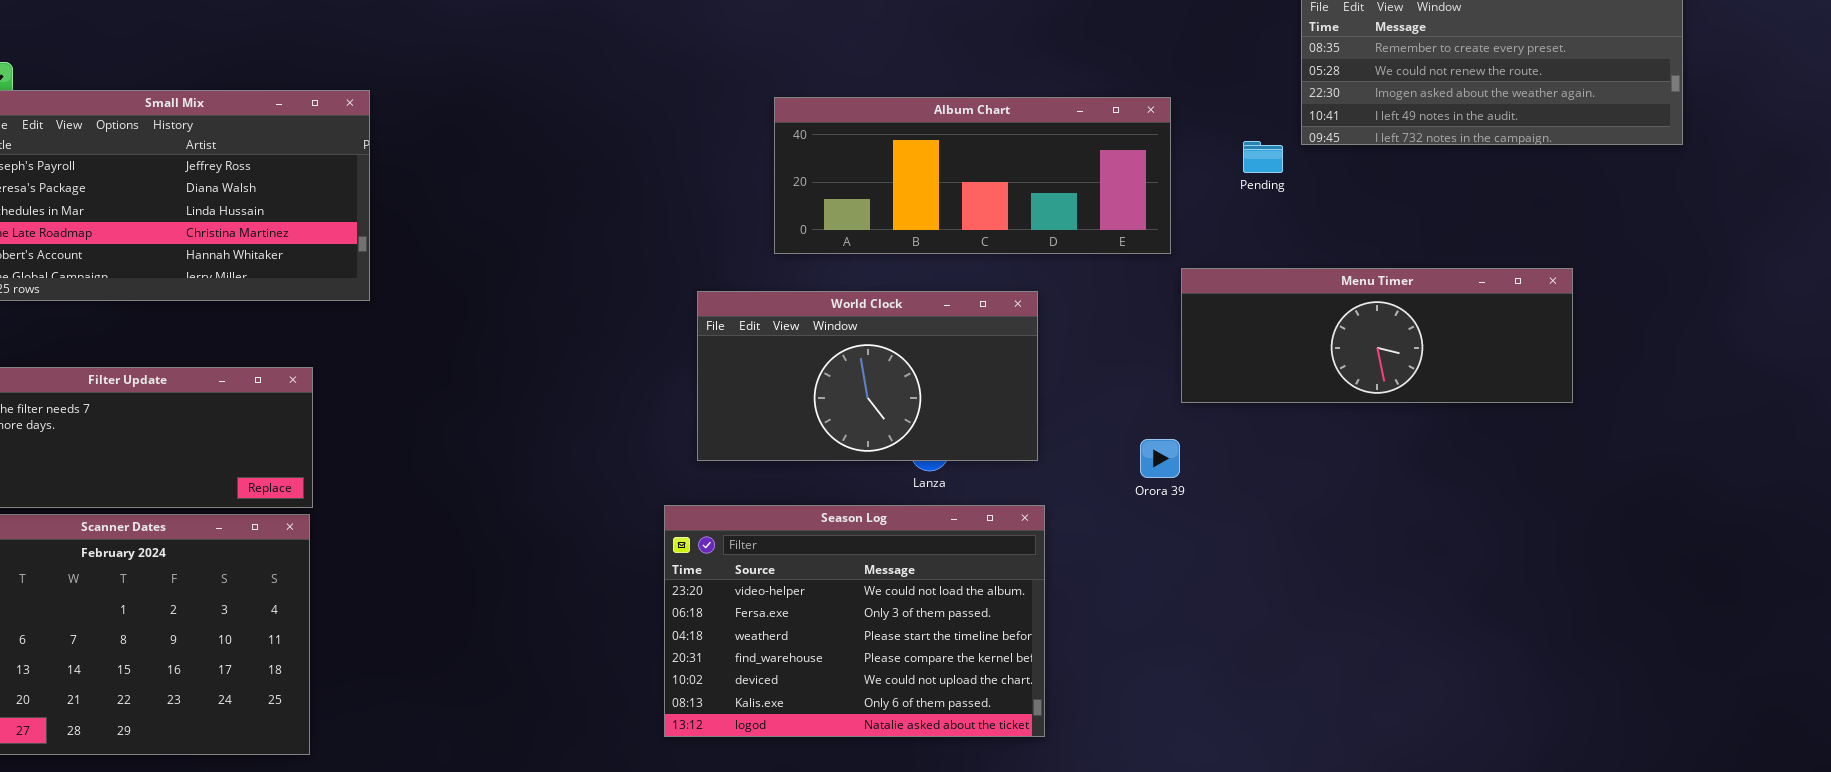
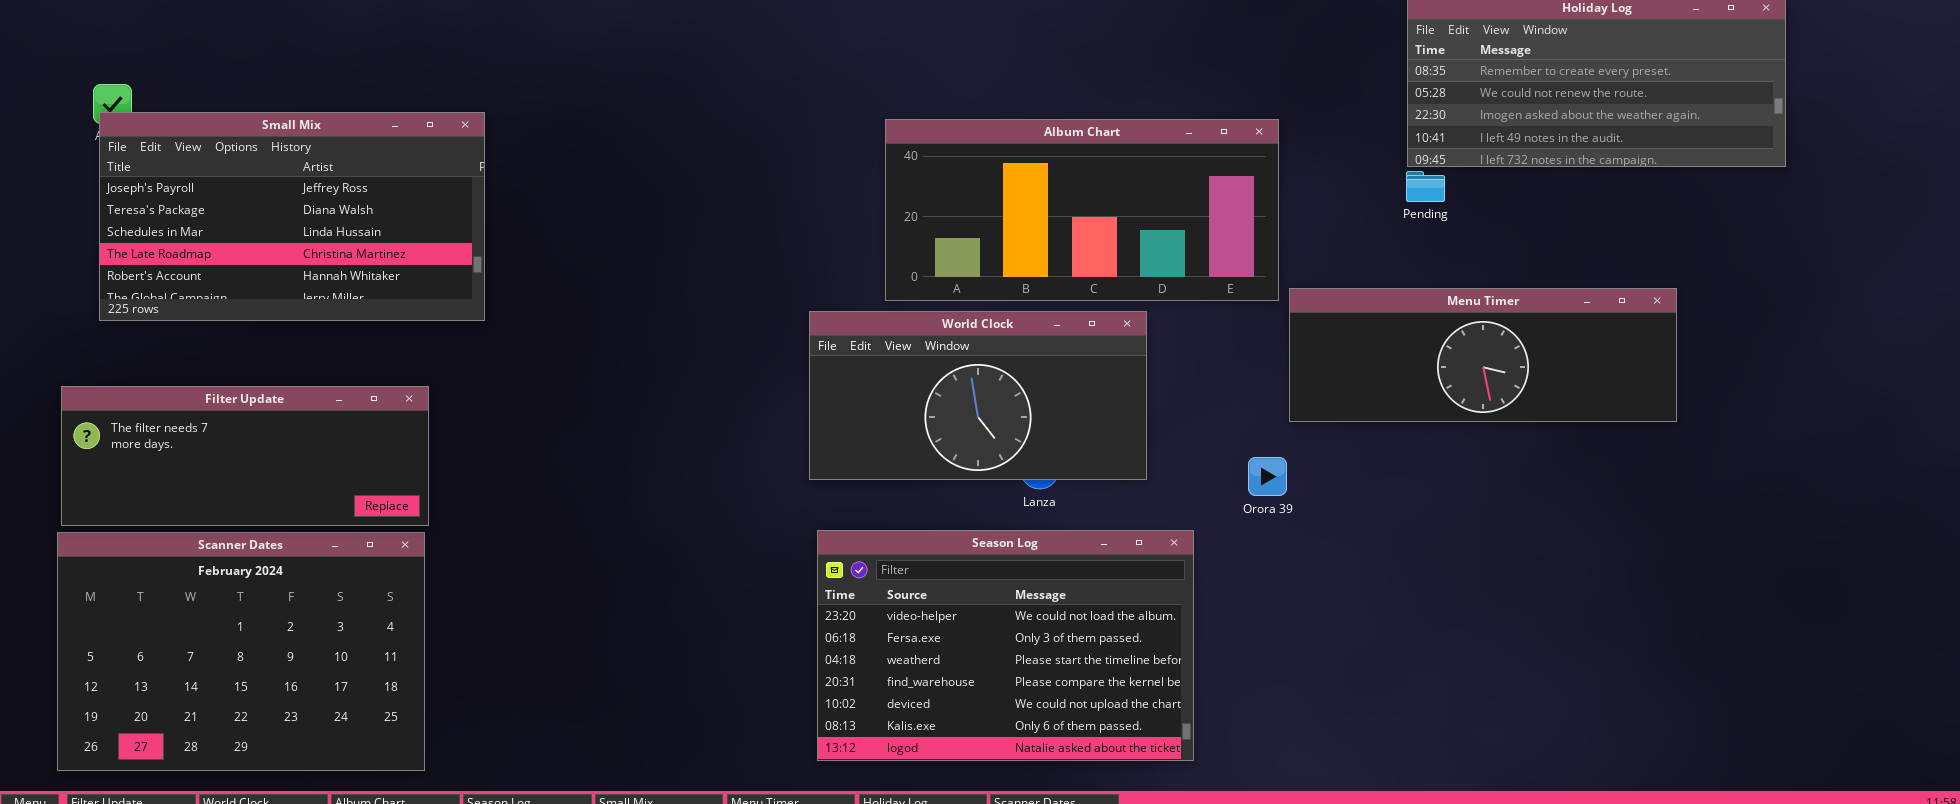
Album Chart: [774,97,1171,254] -> [885,119,1279,301], resized
Pending: [1243,141,1283,173] -> [1406,171,1445,202], moved
Season Log: [664,505,1045,737] -> [817,530,1194,761], moved

